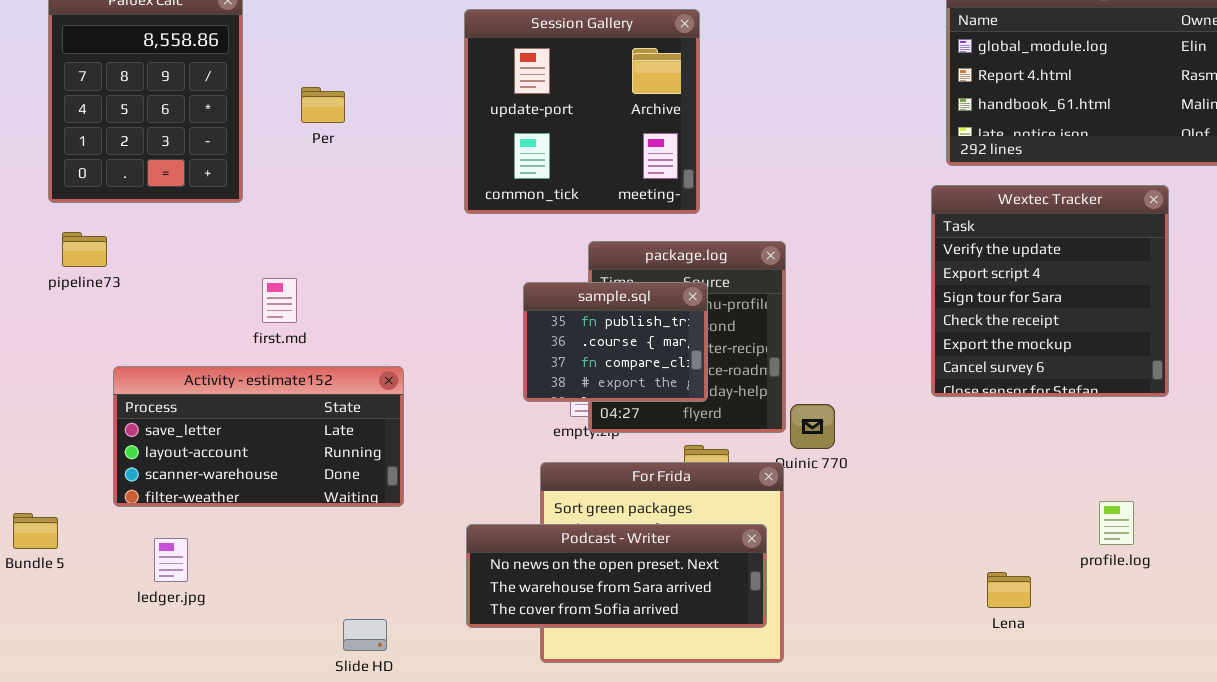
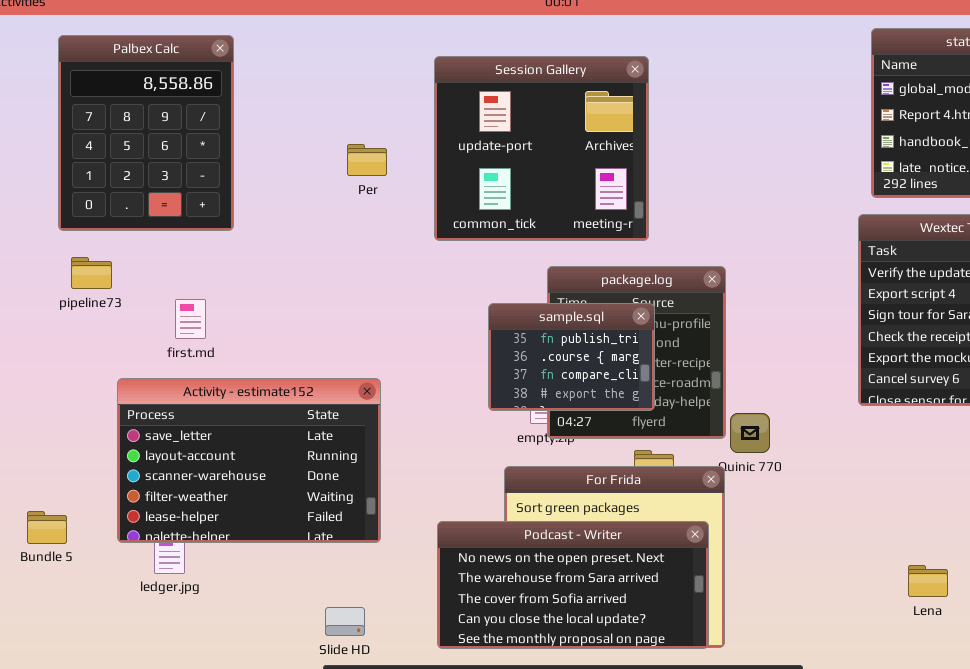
Per: [301,87,345,123] -> [347,144,387,176], moved
first.md: [262,278,297,323] -> [175,299,206,339], moved
Activity - estimate152: [113,366,404,507] -> [117,378,381,543], resized
Podcast - Writer: [466,524,767,628] -> [437,521,709,649], resized

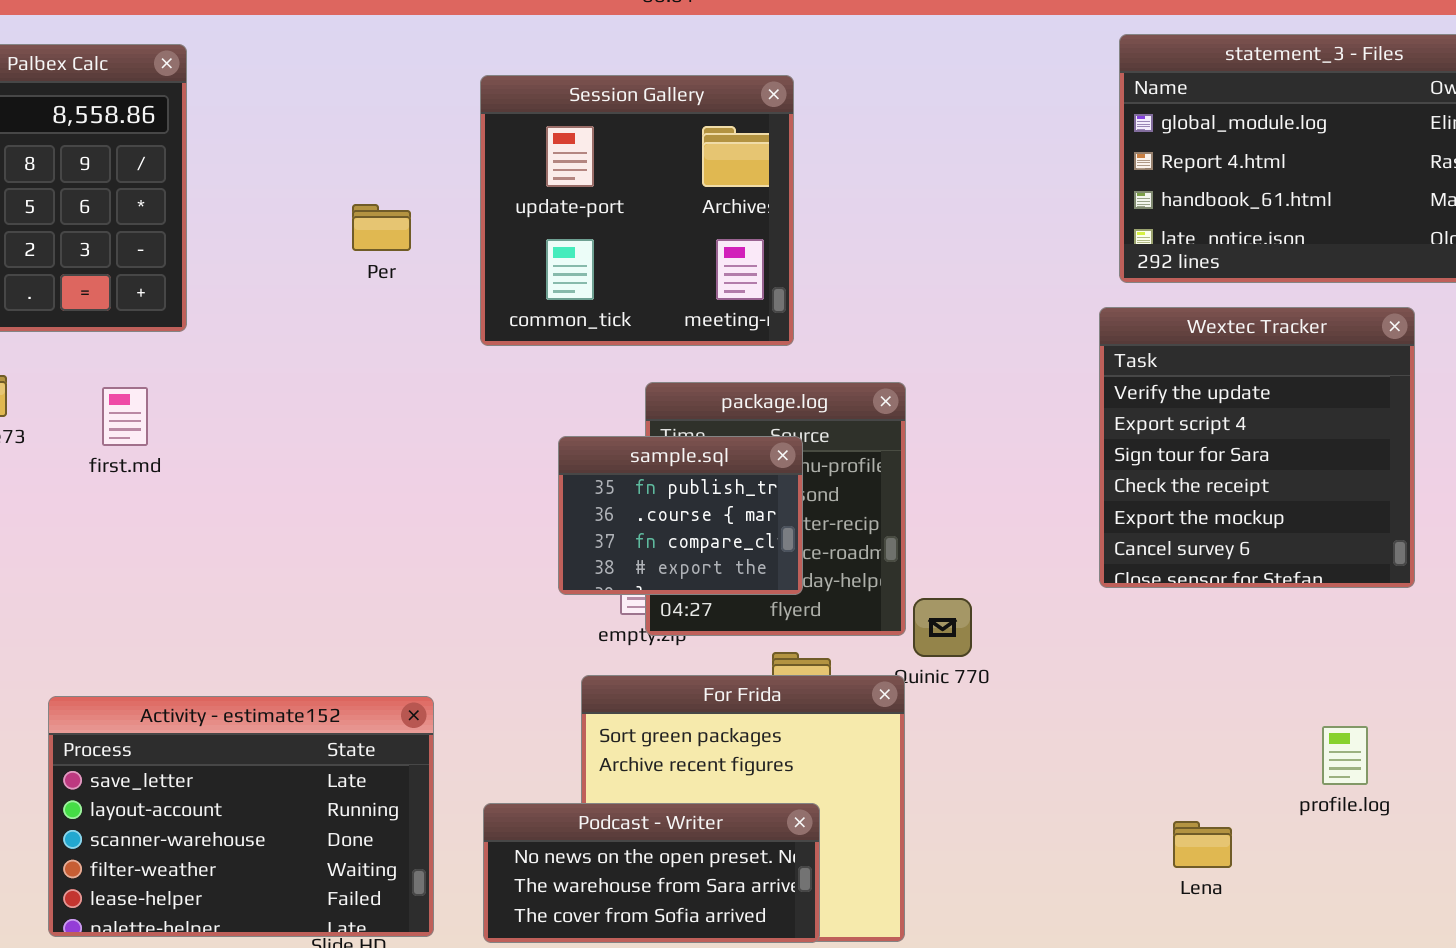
first.md: [175,299,206,339] -> [102,387,148,446], moved
Activity - estimate152: [117,378,381,543] -> [48,696,434,937], moved
Podcast - Writer: [437,521,709,649] -> [483,803,820,943], resized

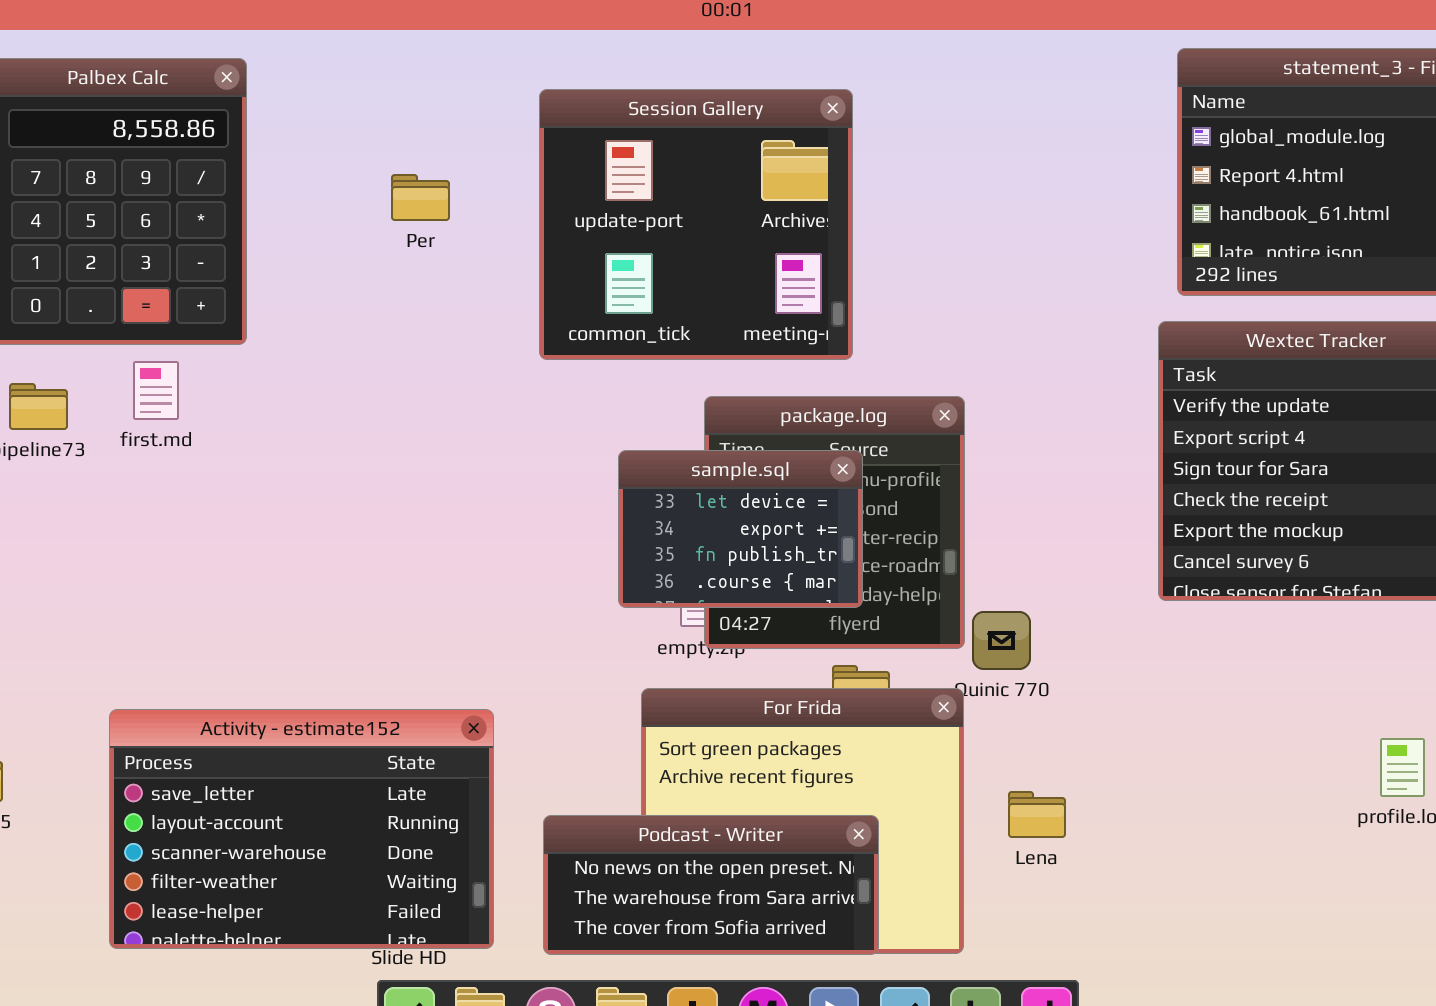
Per: [352,204,411,251] -> [391,174,450,221], moved
first.md: [102,387,148,446] -> [133,361,179,420], moved
sample.sql: [558,436,803,595] -> [618,450,863,608], scrolled up 2 rows
Lena: [1173,821,1232,868] -> [1008,791,1066,838], moved

